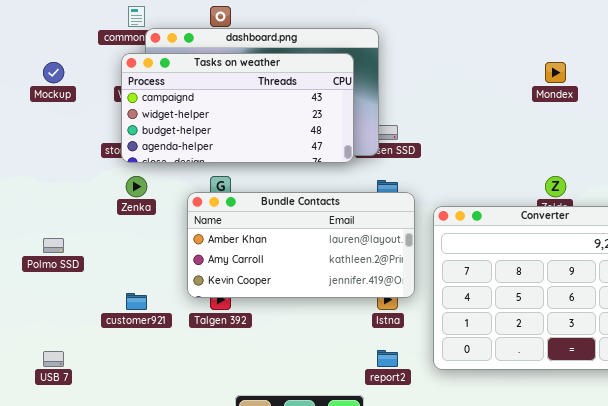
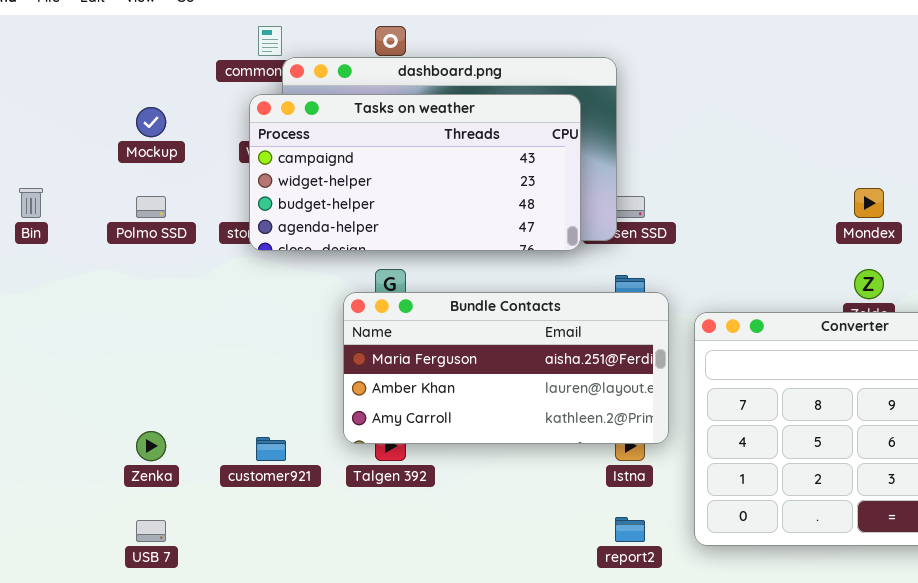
Mondex: [545,62,566,83] -> [854,188,884,218], moved
Zenka: [126,176,147,197] -> [136,431,166,461], moved
Bundle Contacts: [187,192,415,298] -> [343,292,669,444], scrolled up 1 row
Polmo SSD: [43,238,64,253] -> [136,196,166,218], moved

